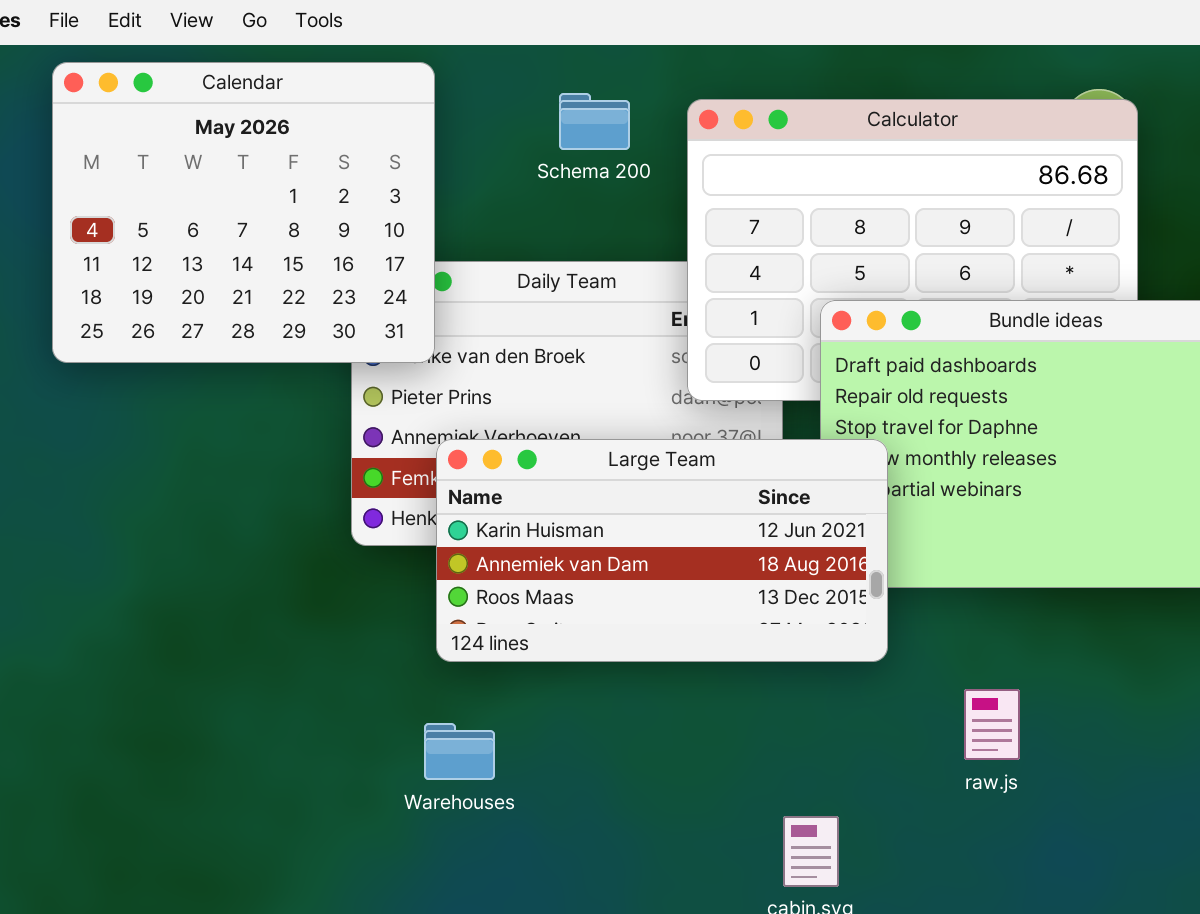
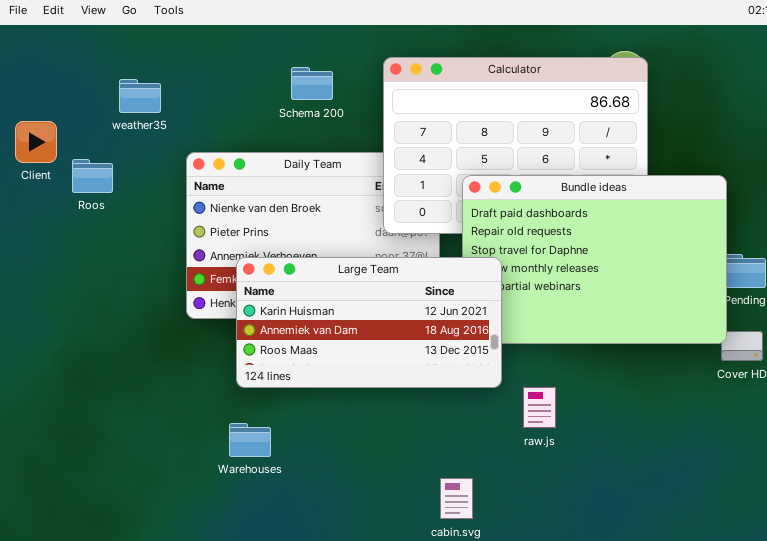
Calendar: [52,62,435,363] -> none, closed
Schema 200: [559,93,630,150] -> [291,67,333,100], moved
raw.js: [964,689,1020,760] -> [523,387,556,428], moved

